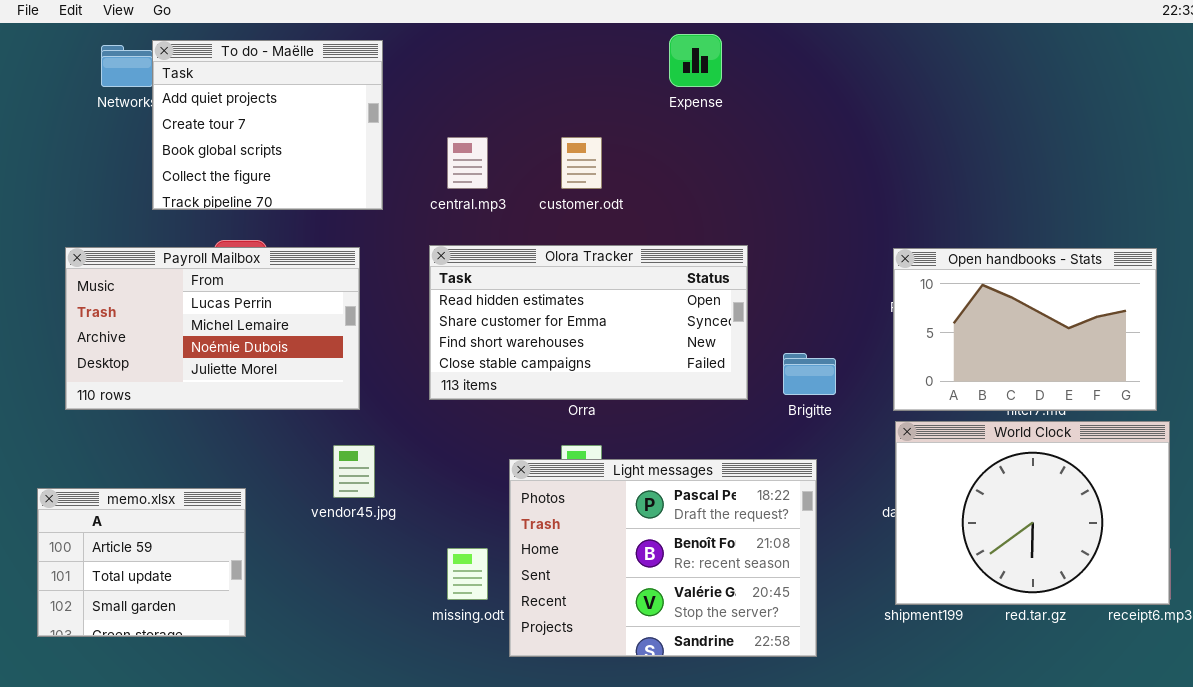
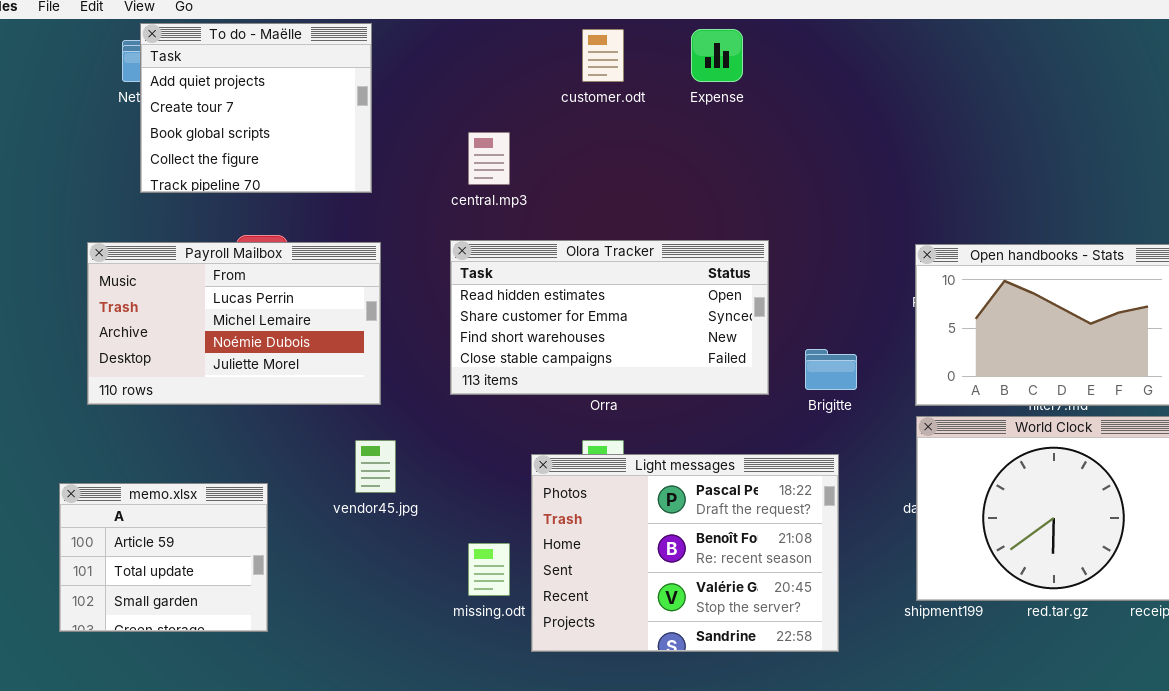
To do - Maëlle: [152,40,383,210] -> [140,23,372,193], moved
customer.odt: [561,137,602,189] -> [582,29,624,82], moved

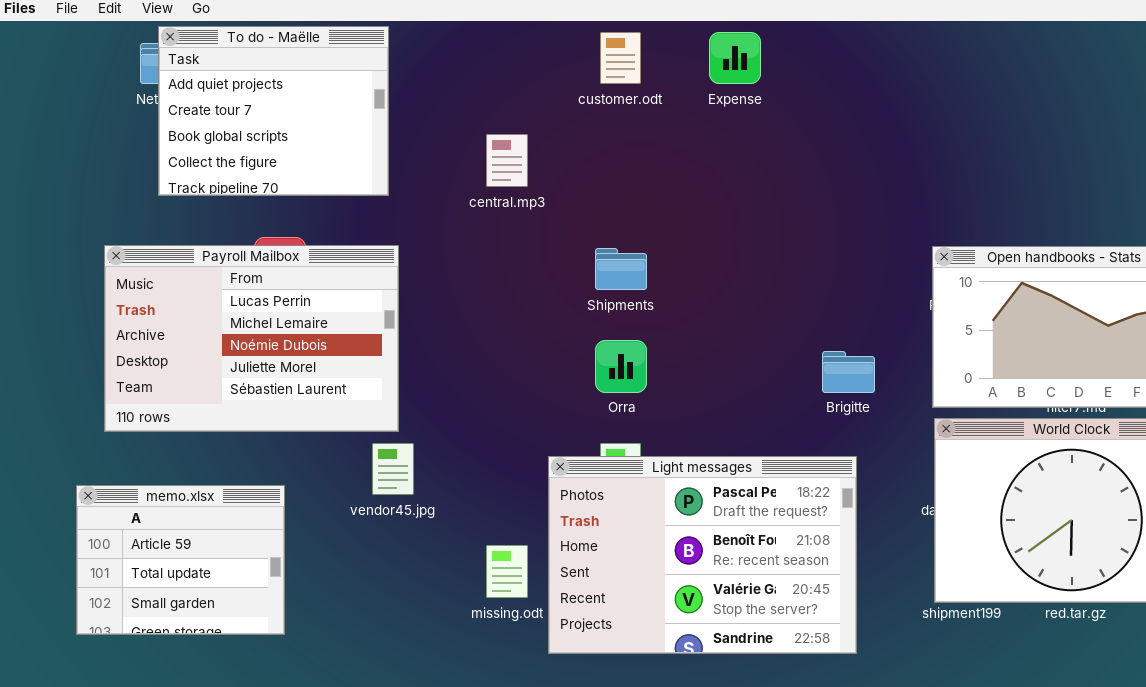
Olora Tracker: [450,240,769,395] -> none, closed
Payroll Mailbox: [87,242,381,405] -> [104,245,399,432], resized

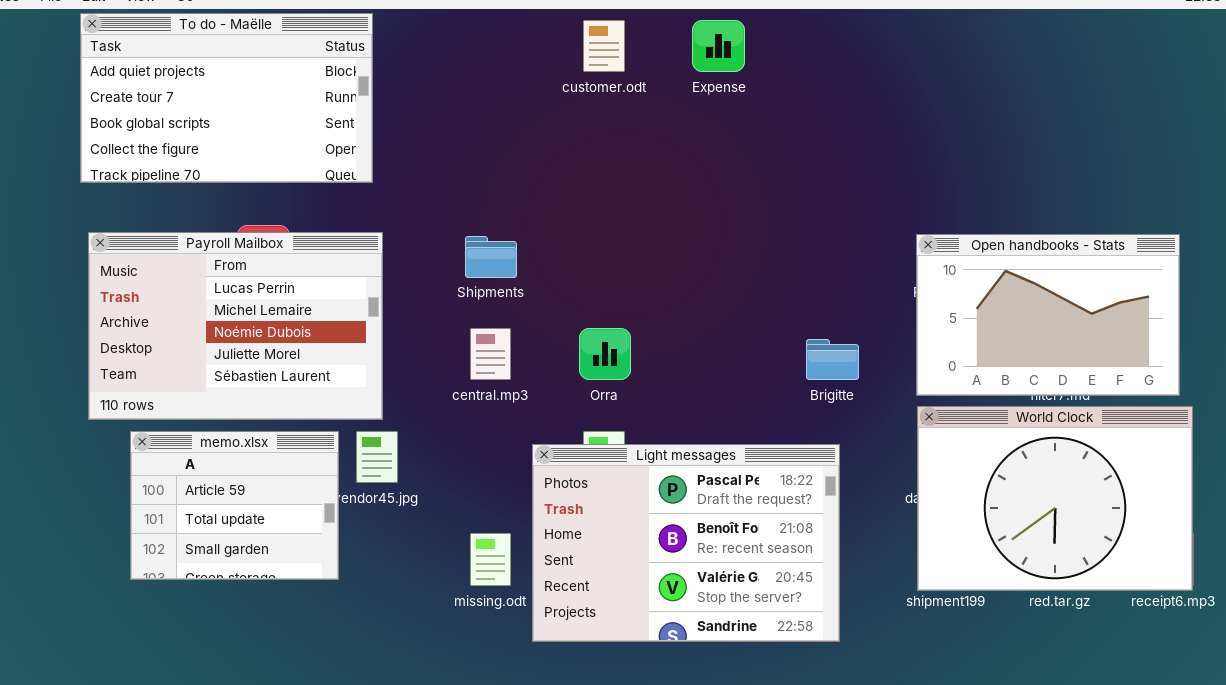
To do - Maëlle: [158,26,389,196] -> [80,13,373,183], resized
central.mp3: [486,134,528,187] -> [470,328,511,380], moved
Shipments: [595,248,647,290] -> [465,236,517,278], moved
memo.xlsx: [76,485,285,635] -> [130,431,339,580], moved

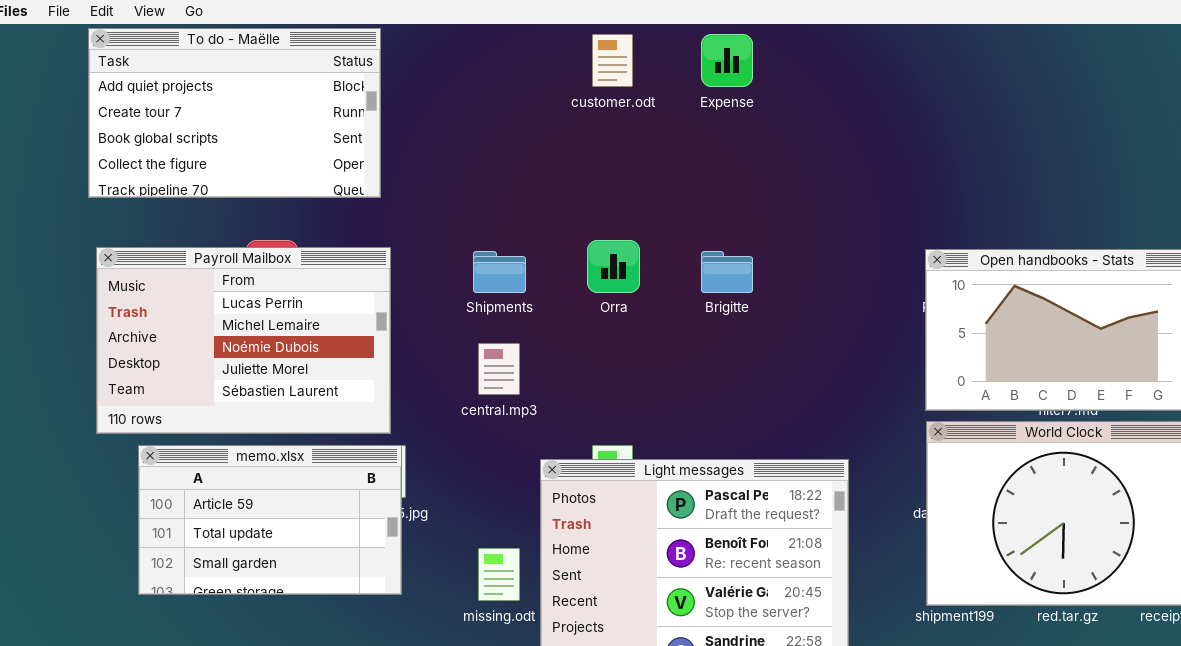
Orra: [579,328,631,380] -> [587,240,640,293], moved
Brigitte: [806,339,859,380] -> [701,251,753,293], moved
memo.xlsx: [130,431,339,580] -> [138,445,402,595], resized

